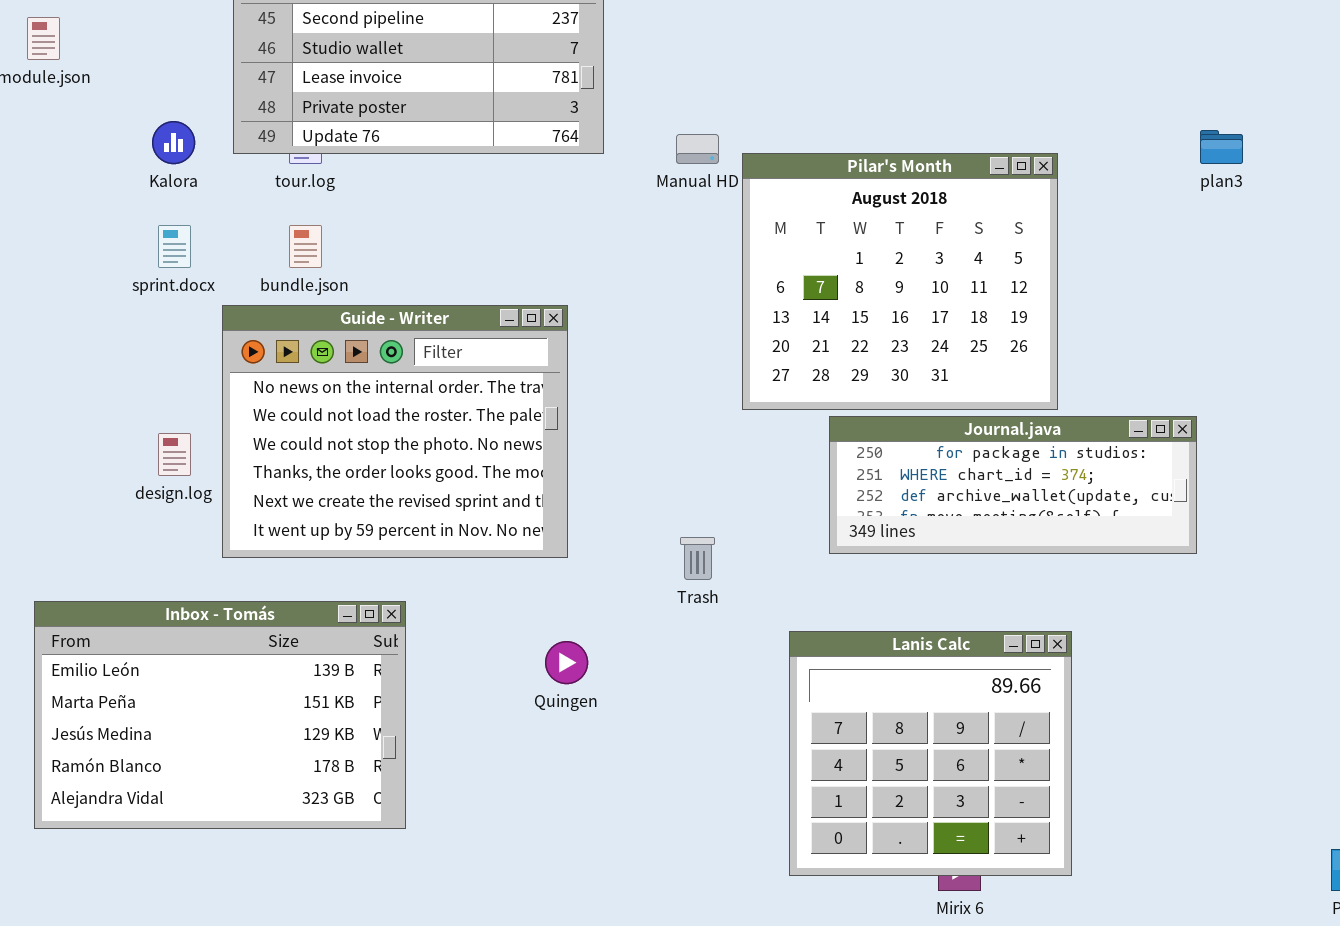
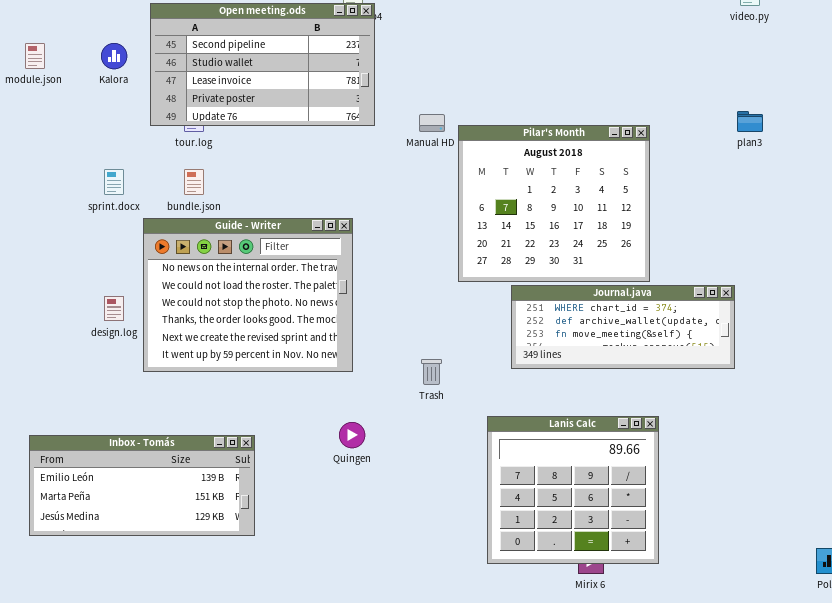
Kalora: [152,121,195,164] -> [101,43,127,69], moved
Journal.java: [829,416,1197,554] -> [511,285,735,369], scrolled down 1 row
Inbox - Tomás: [34,601,406,829] -> [29,435,255,536], resized

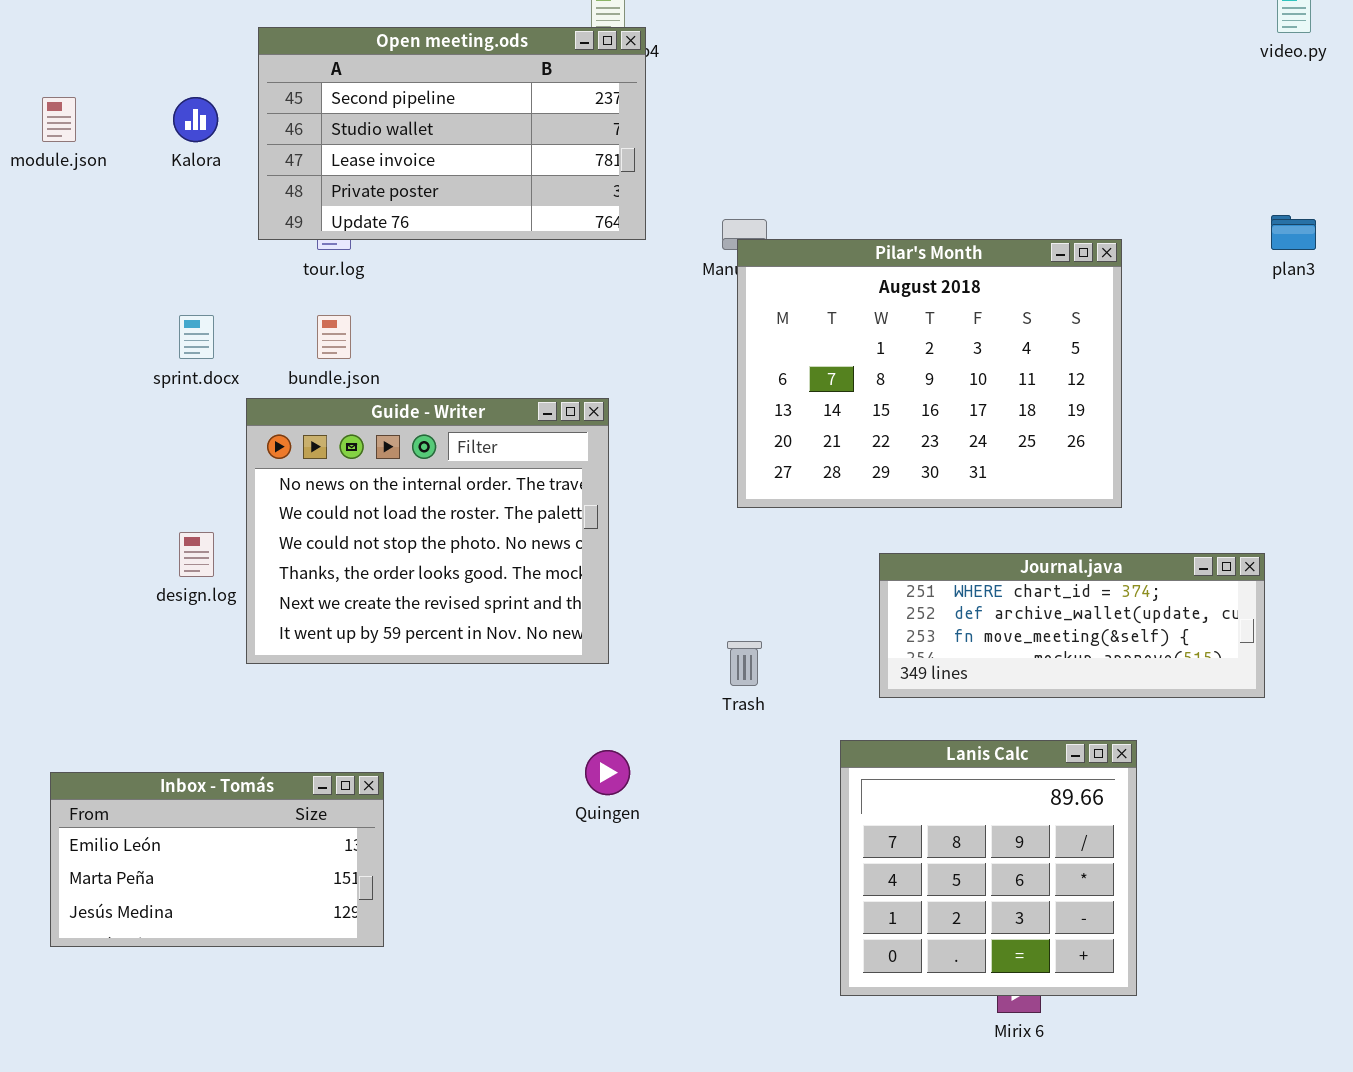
Pilar's Month: [458,125,650,282] -> [737,239,1122,508], resized
Journal.java: [511,285,735,369] -> [879,553,1265,698], moved
Inbox - Tomás: [29,435,255,536] -> [50,772,384,947], resized

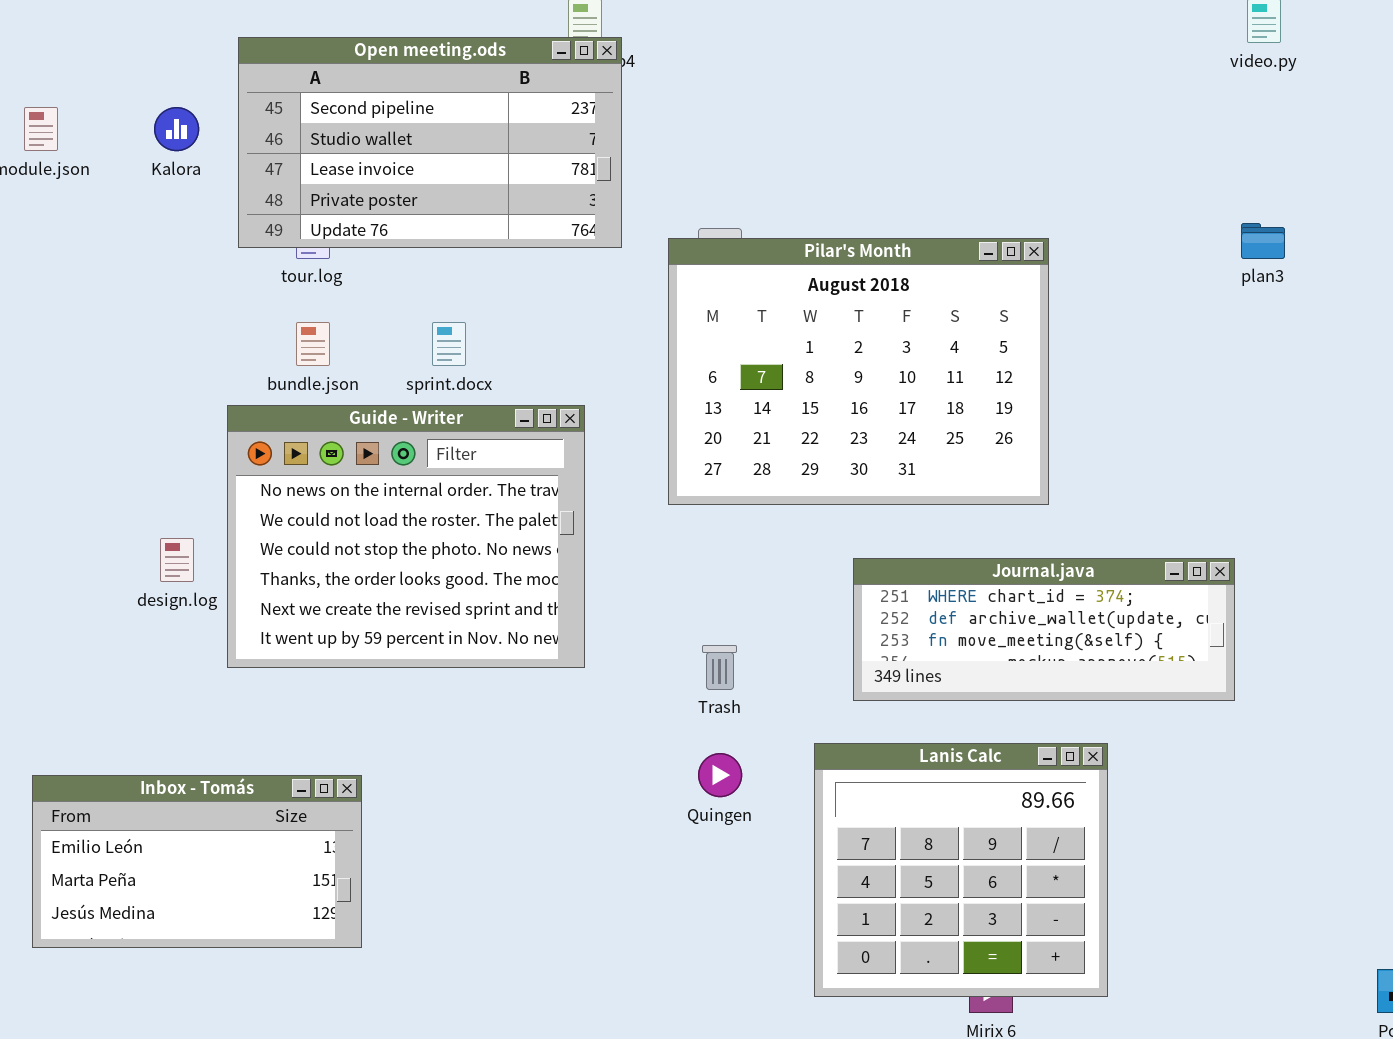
Pilar's Month: [737,239,1122,508] -> [668,238,1049,505], moved
sprint.docx: [179,315,214,359] -> [432,322,466,366], moved
Quingen: [585,750,630,795] -> [698,753,742,797], moved

